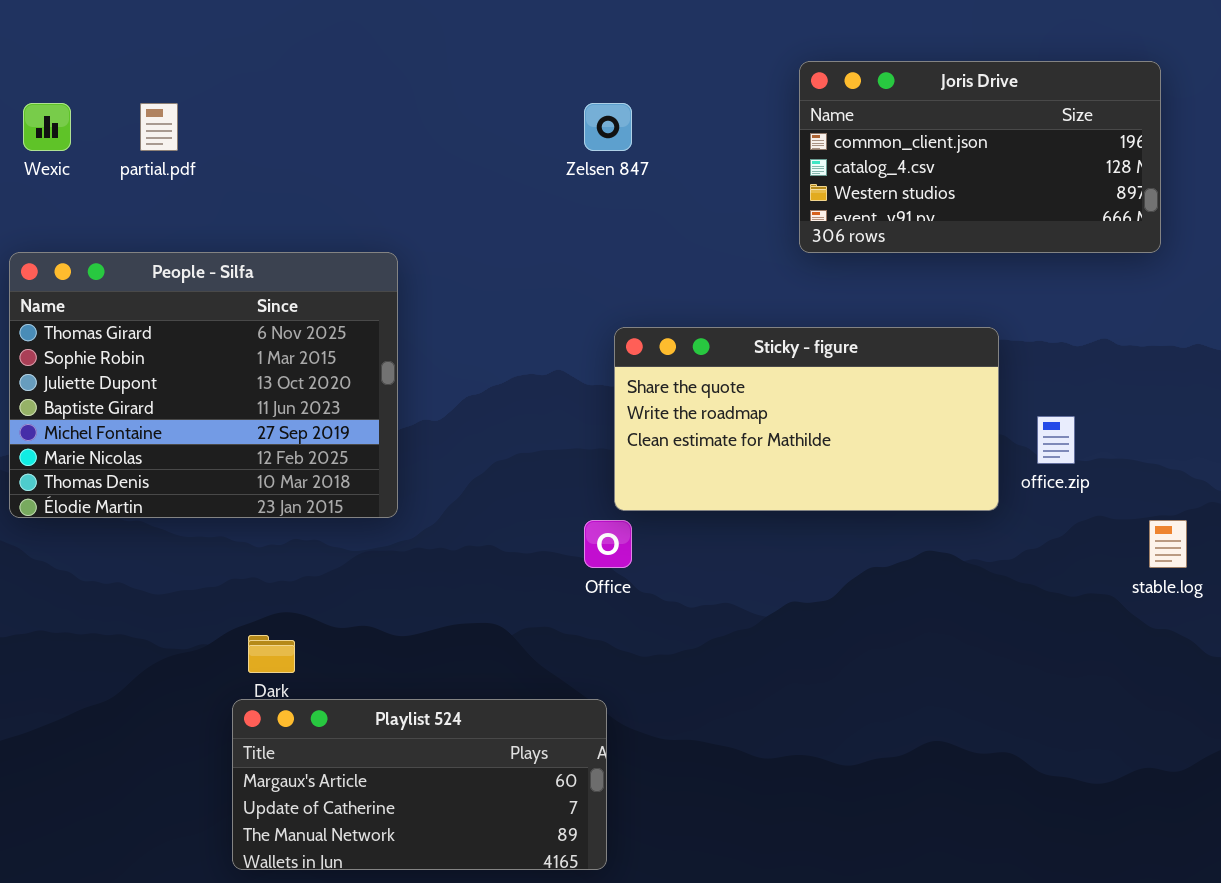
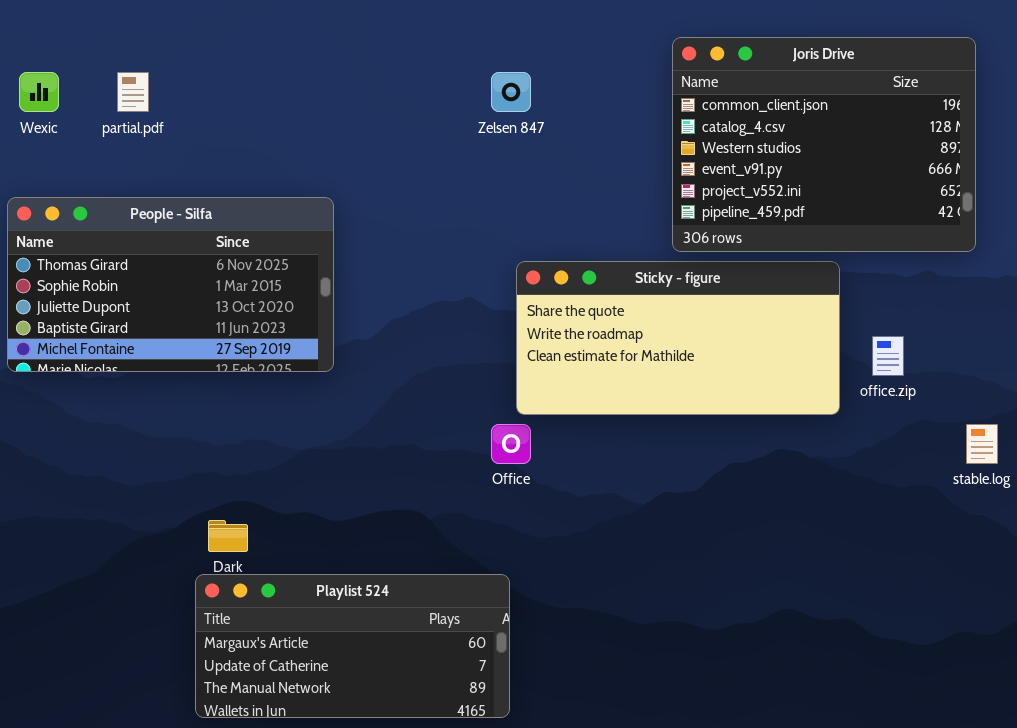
Joris Drive: [799,61,1161,253] -> [672,37,976,252], resized
People - Silfa: [9,252,398,518] -> [7,197,334,372], resized

